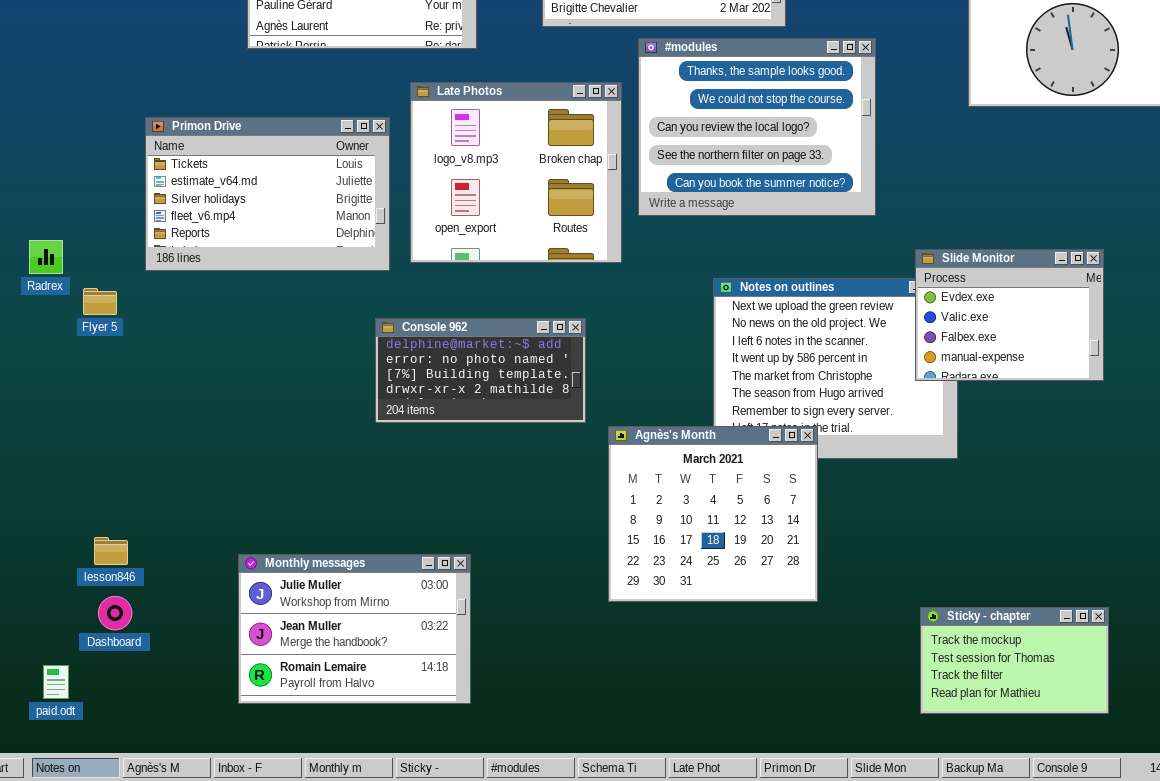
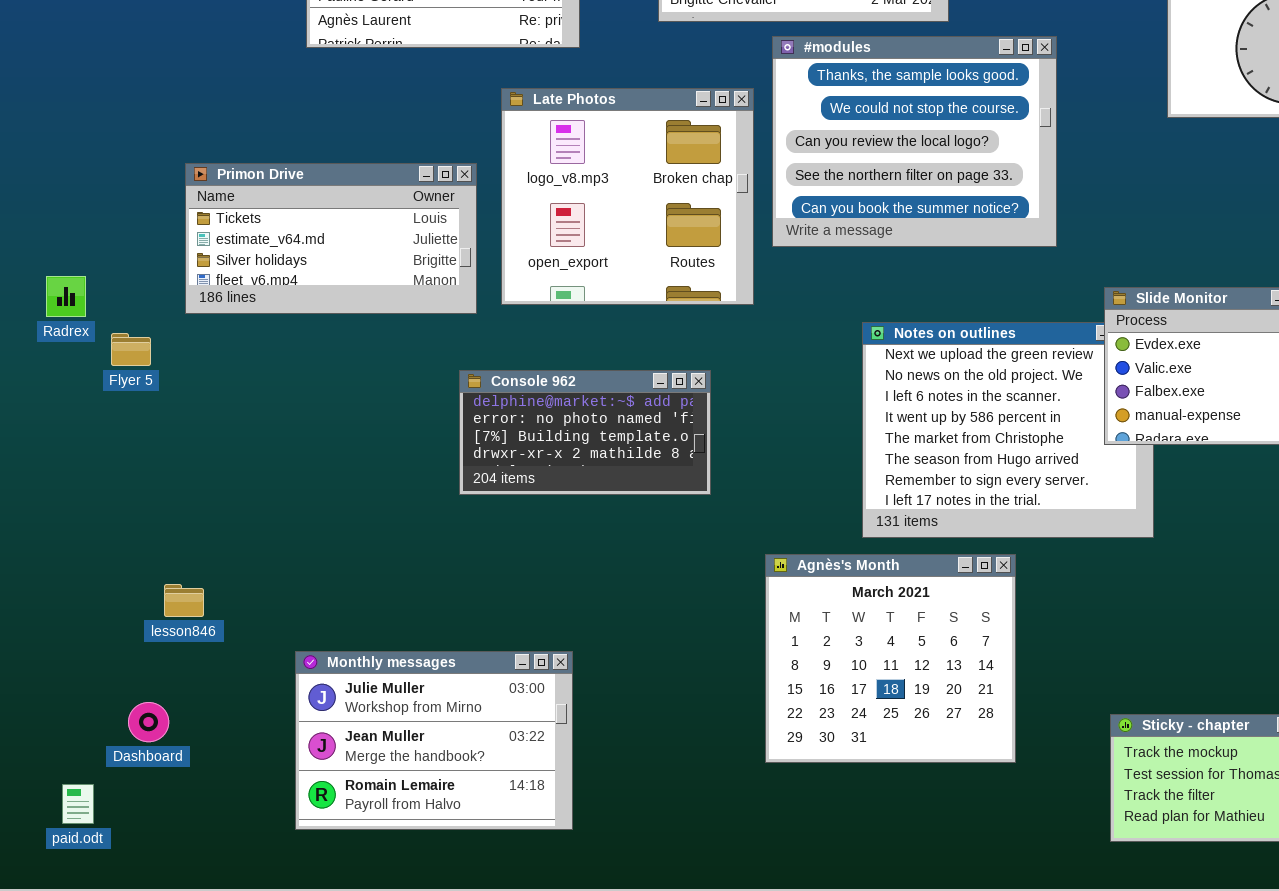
Primon Drive: [145,117,390,271] -> [185,163,477,314], resized
Agnès's Month: [608,426,818,602] -> [765,554,1016,763], moved
lesson846: [94,537,128,565] -> [164,584,204,617], moved

